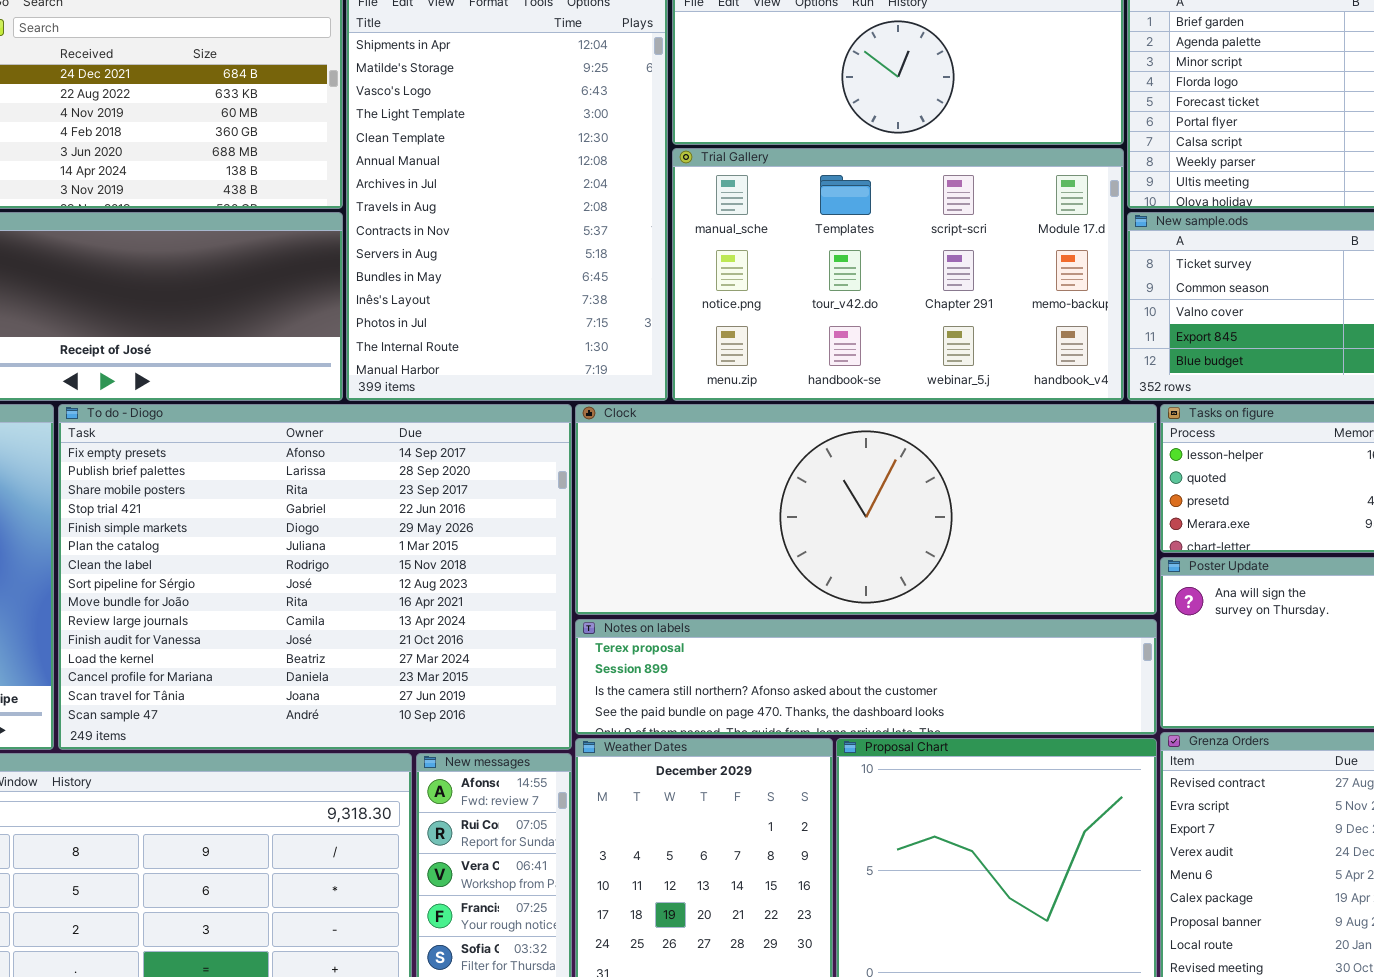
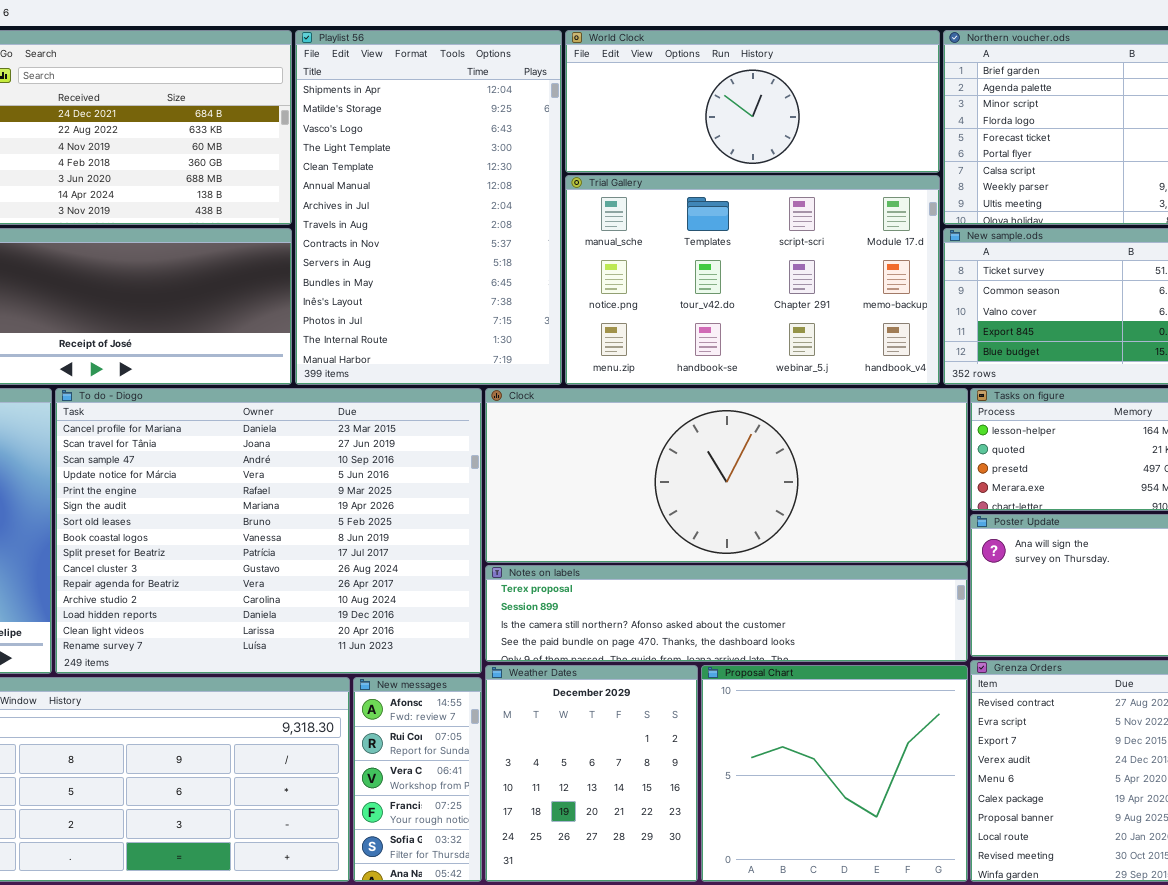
To do - Diogo: [58,404,572,750] -> [55,388,482,674], scrolled down 12 rows

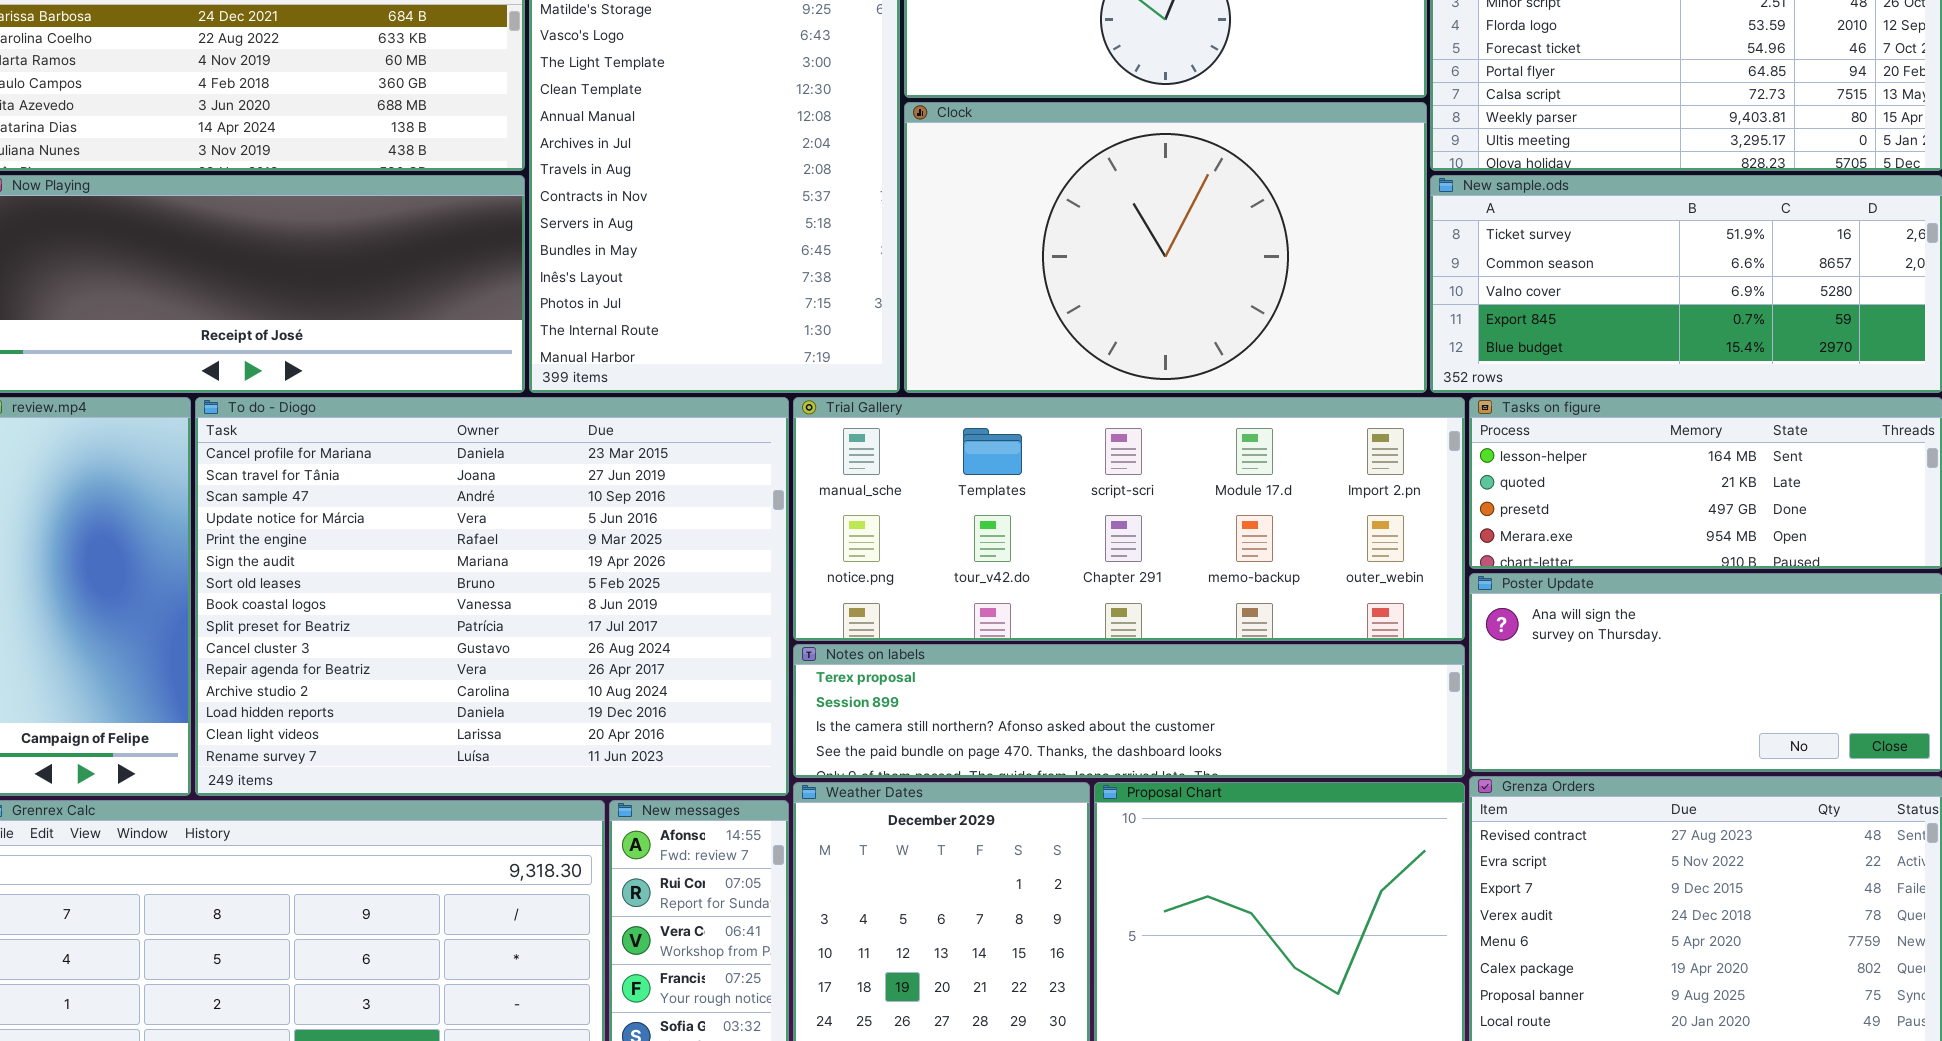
Trial Gallery: [565,175,940,385] -> [793,397,1465,641], moved, resized
Clock: [485,388,968,563] -> [904,102,1427,393], moved, resized

